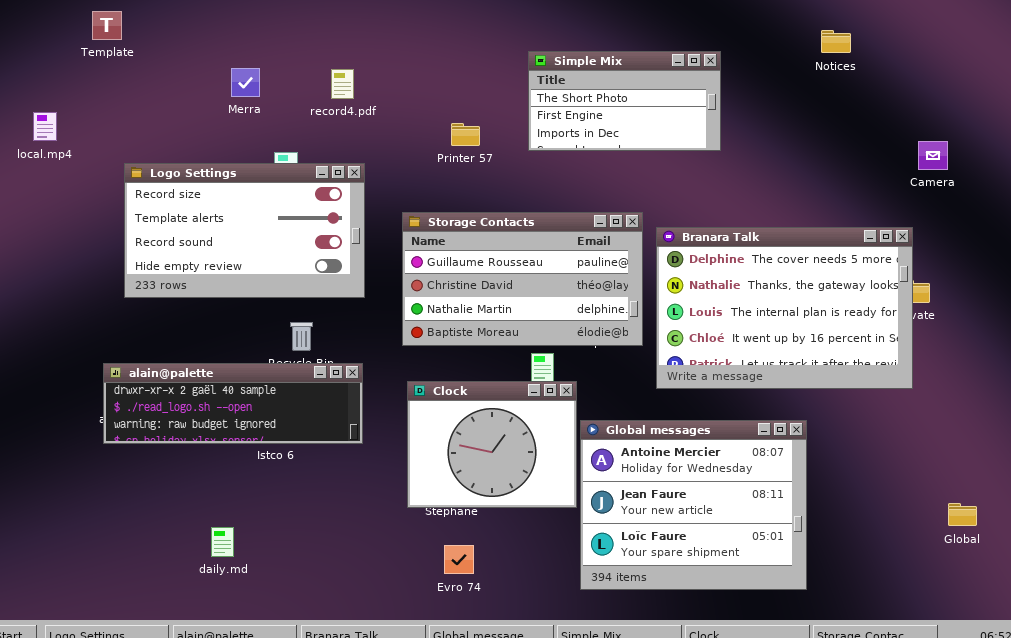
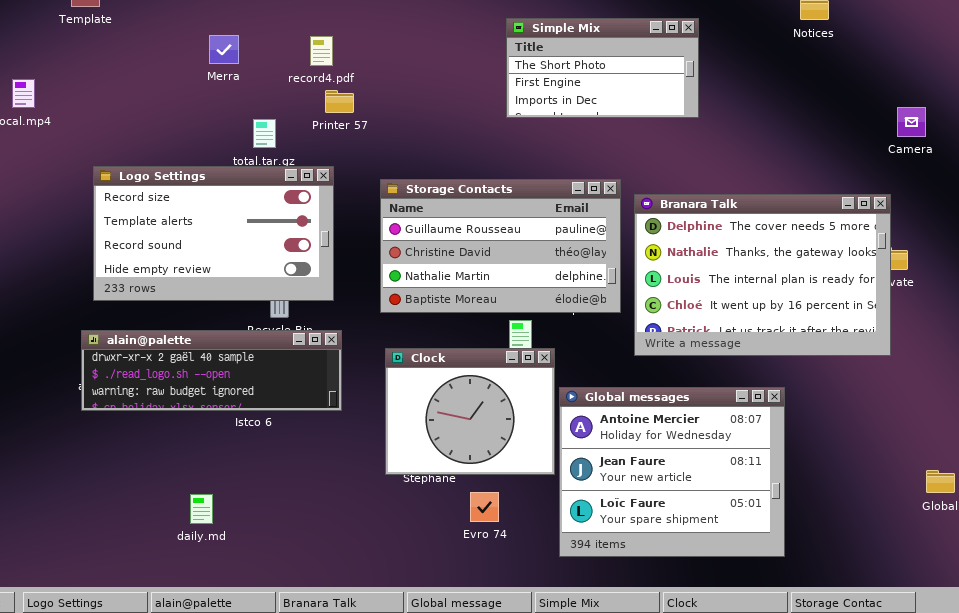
Printer 57: [451,123,480,146] -> [325,90,354,113], moved
Logo Settings: [124,163,365,298] -> [93,166,334,301], moved
Evro 74: [444,545,474,574] -> [470,492,499,522], moved

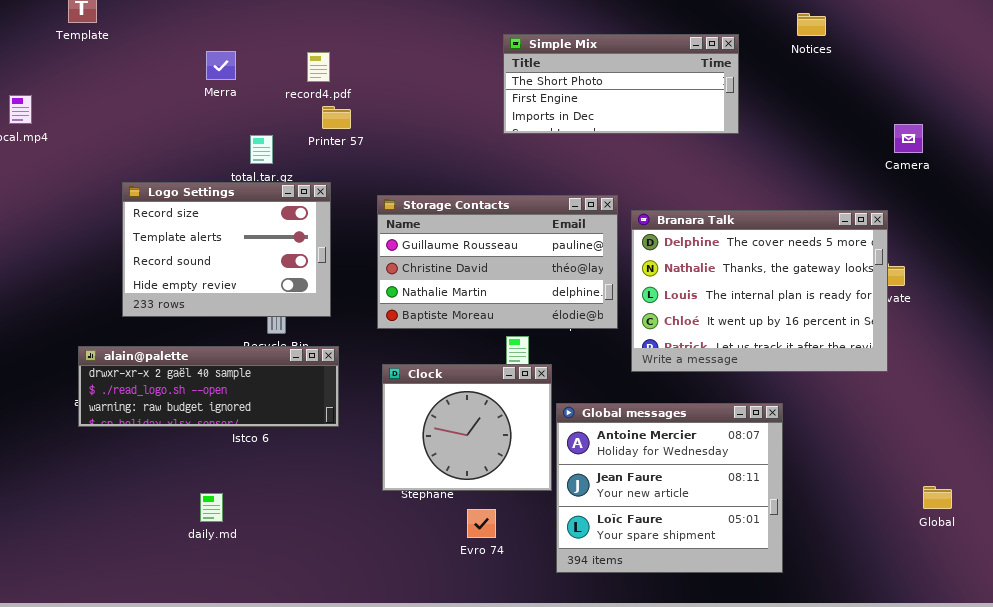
Simple Mix: [506,18,699,118] -> [503,34,739,134], resized
Logo Settings: [93,166,334,301] -> [122,182,331,317], resized
daily.md: [190,494,213,524] -> [200,493,223,522], moved

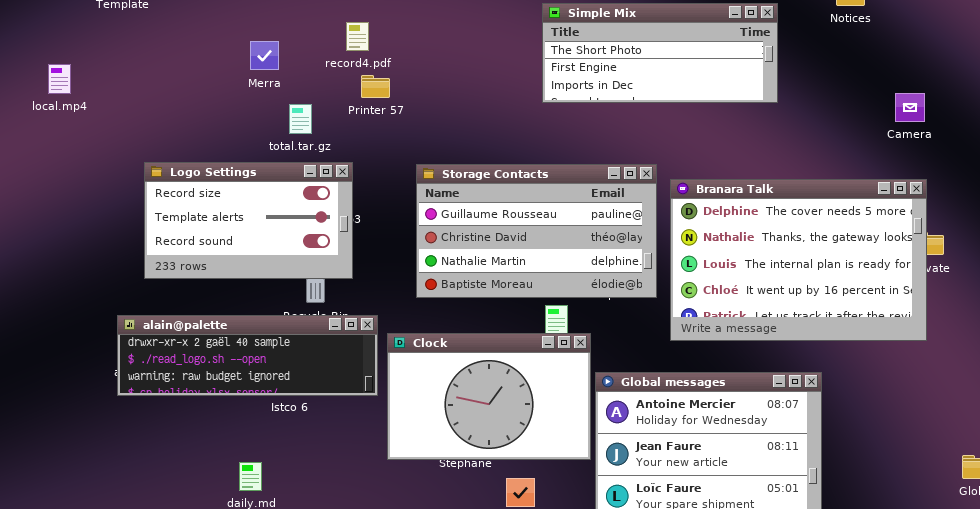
Merra: [206,51,236,80] -> [250,41,279,70], moved
Camera: [894,124,923,153] -> [895,93,925,122], moved
Logo Settings: [122,182,331,317] -> [144,162,353,279], moved, resized
Clock: [382,364,552,491] -> [387,333,591,460], resized

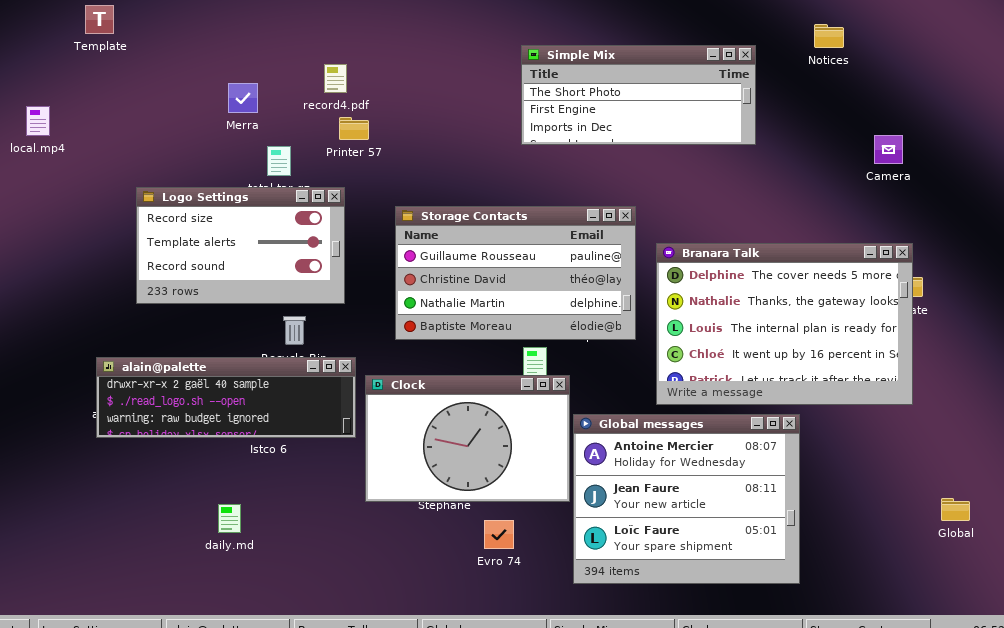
Logo Settings: [144,162,353,279] -> [136,187,345,304], moved
Branara Talk: [670,179,927,341] -> [656,243,913,405], moved

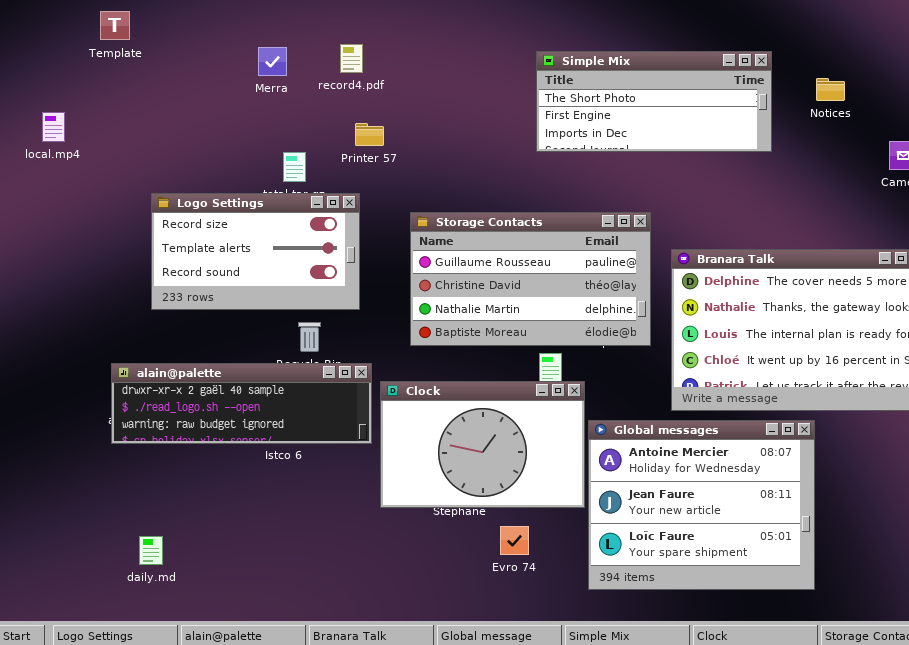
Notices: [814,24,844,48] -> [816,78,845,101], moved
record4.pdf: [324,64,347,93] -> [340,44,363,73], moved
Merra: [228,83,258,113] -> [258,47,287,76], moved
daily.md: [218,504,241,533] -> [139,536,163,565], moved

